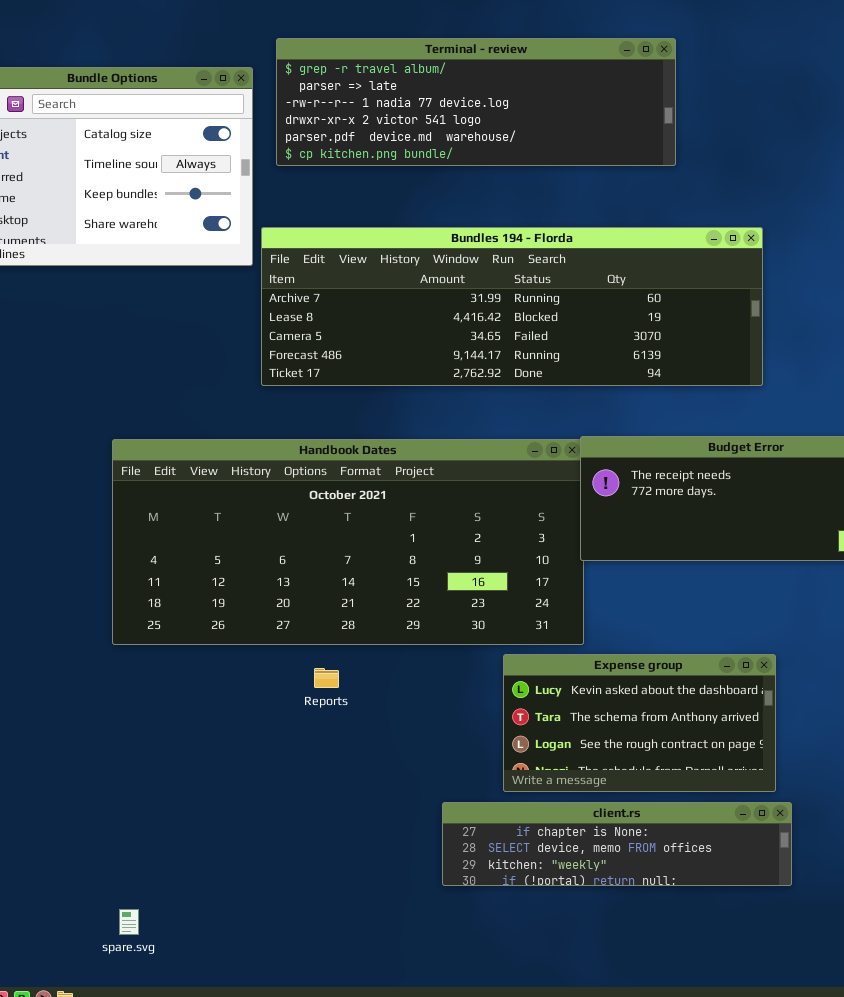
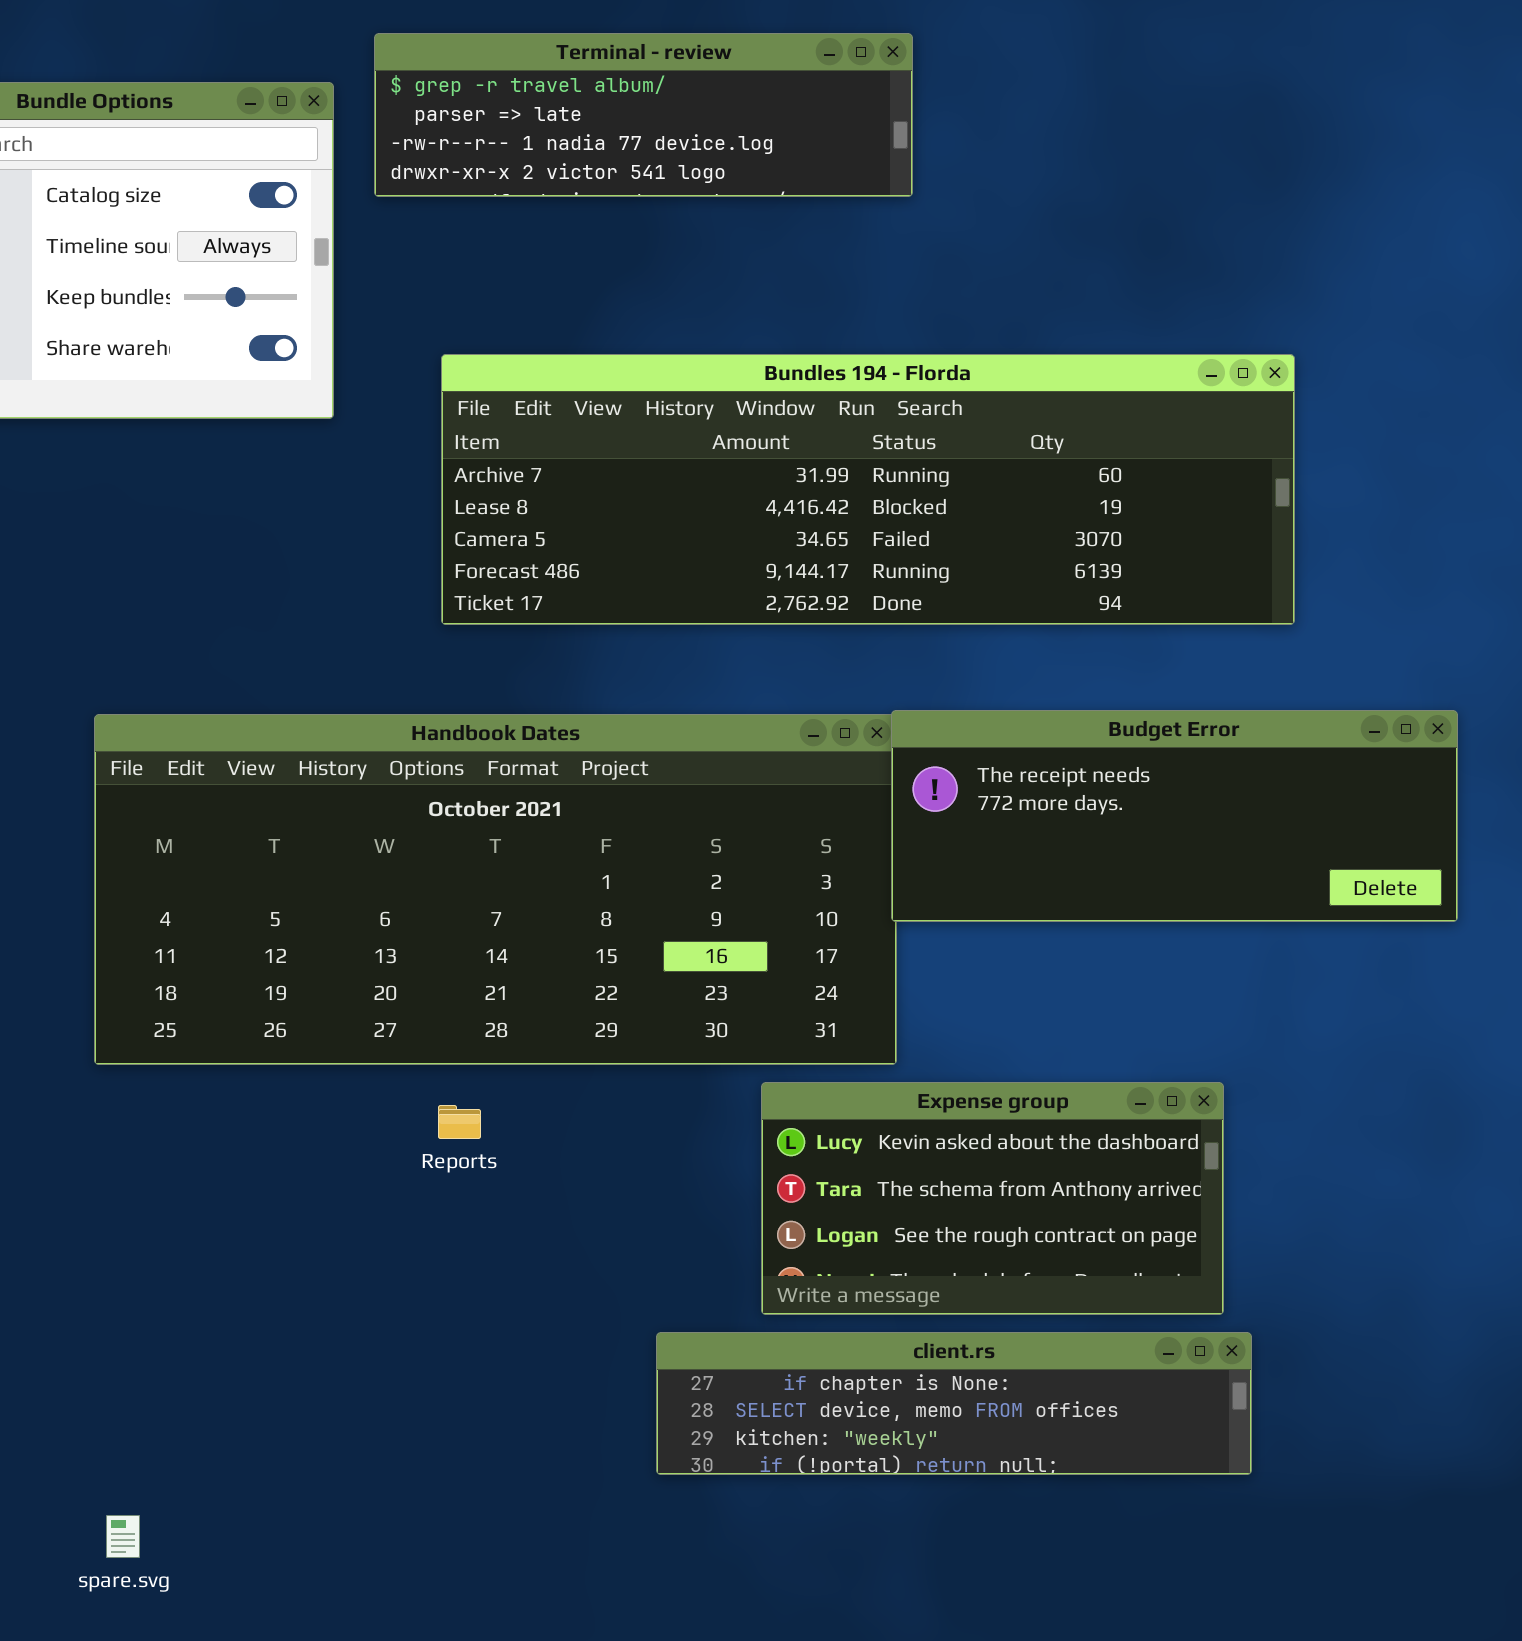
Terminal - review: [276,38,676,166] -> [374,33,913,197], resized
Bundles 194 - Florda: [261,227,763,386] -> [441,354,1295,625], moved

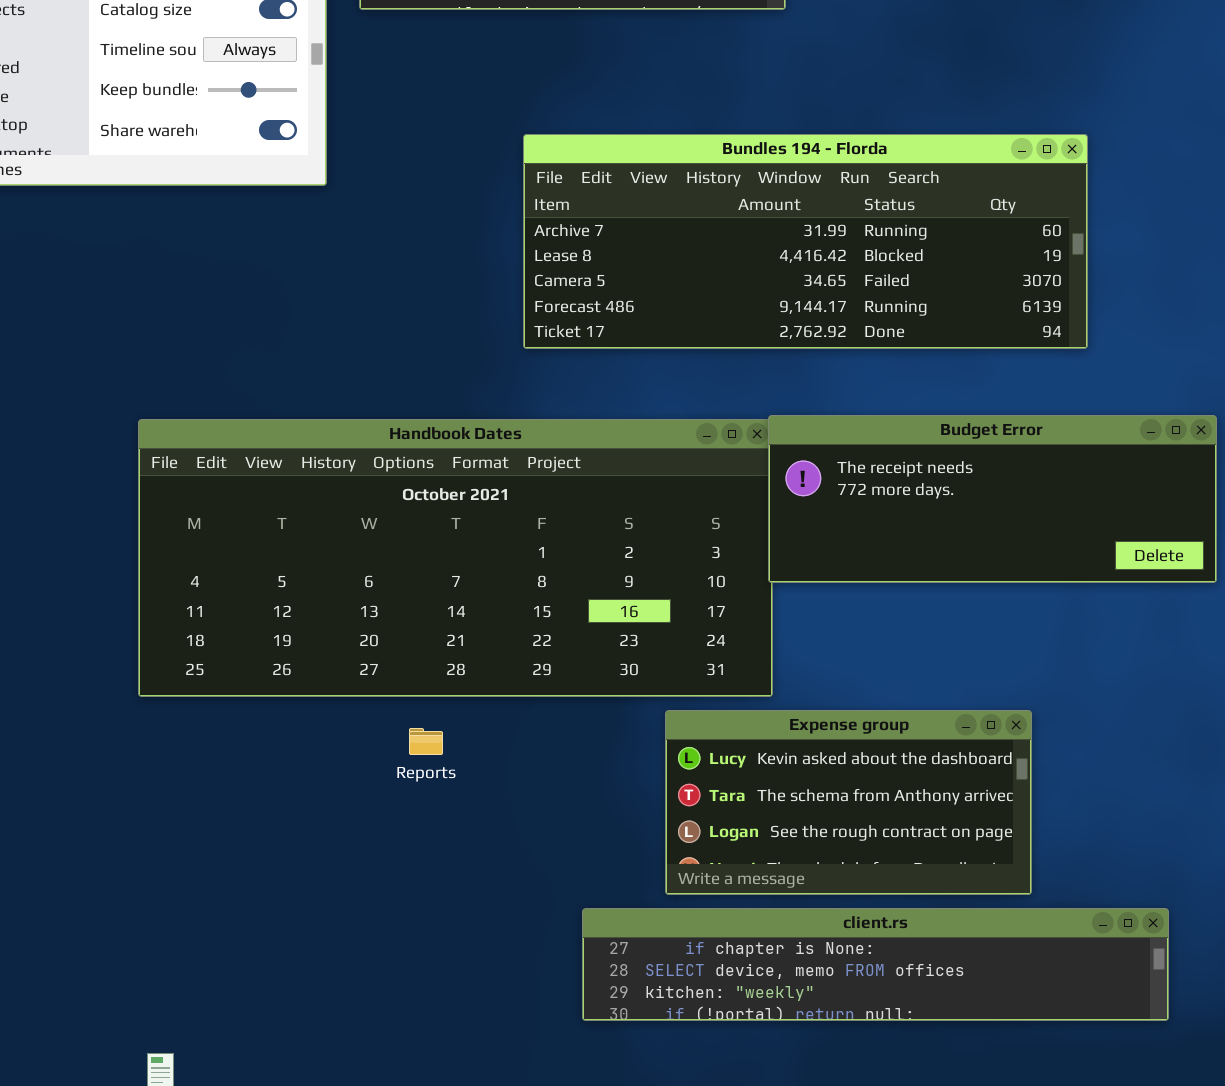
Bundles 194 - Florda: [441,354,1295,625] -> [523,134,1088,349], resized
client.rs: [656,1332,1252,1475] -> [582,908,1169,1021], resized

